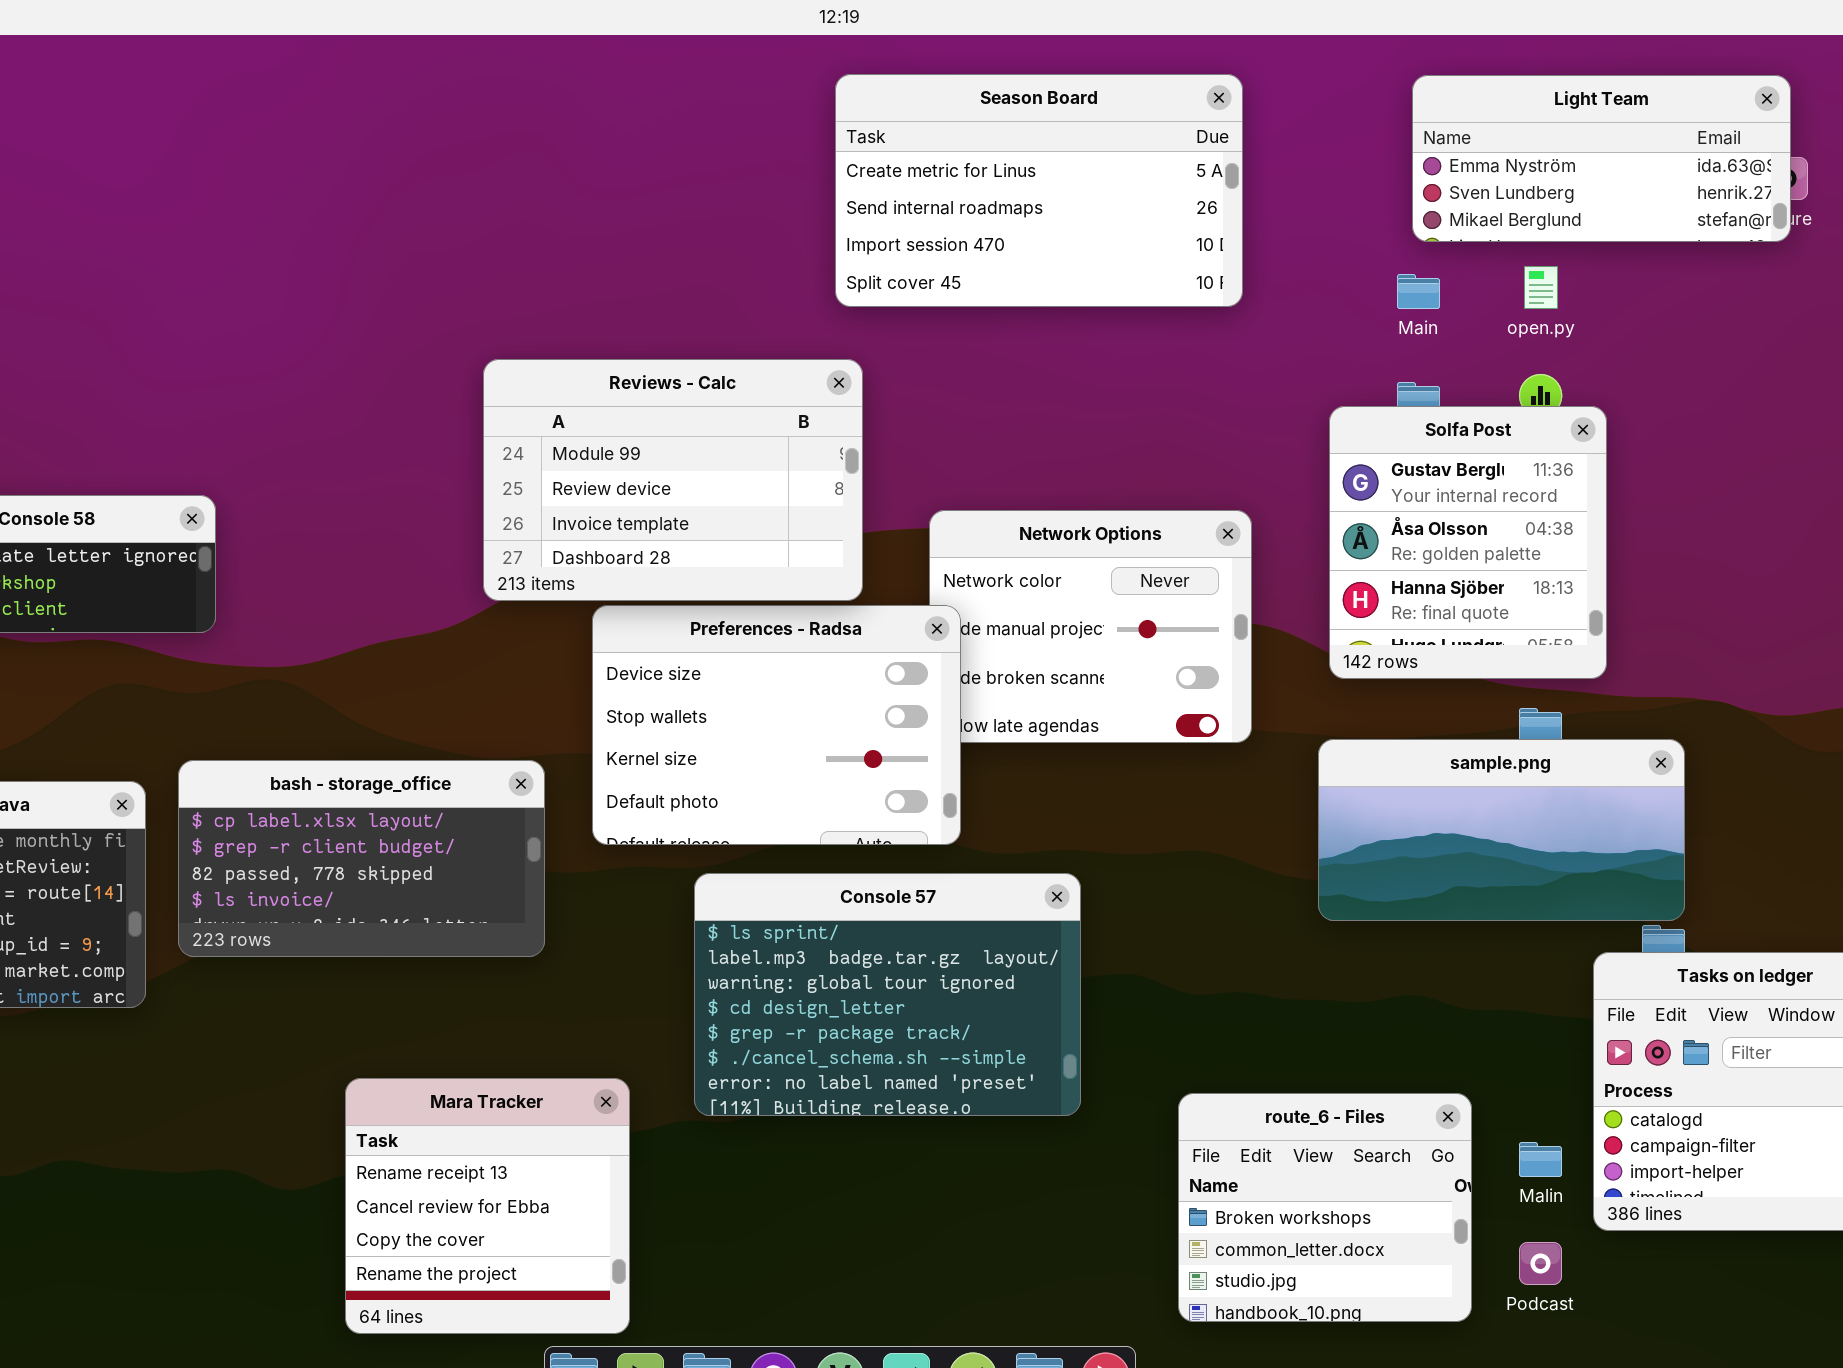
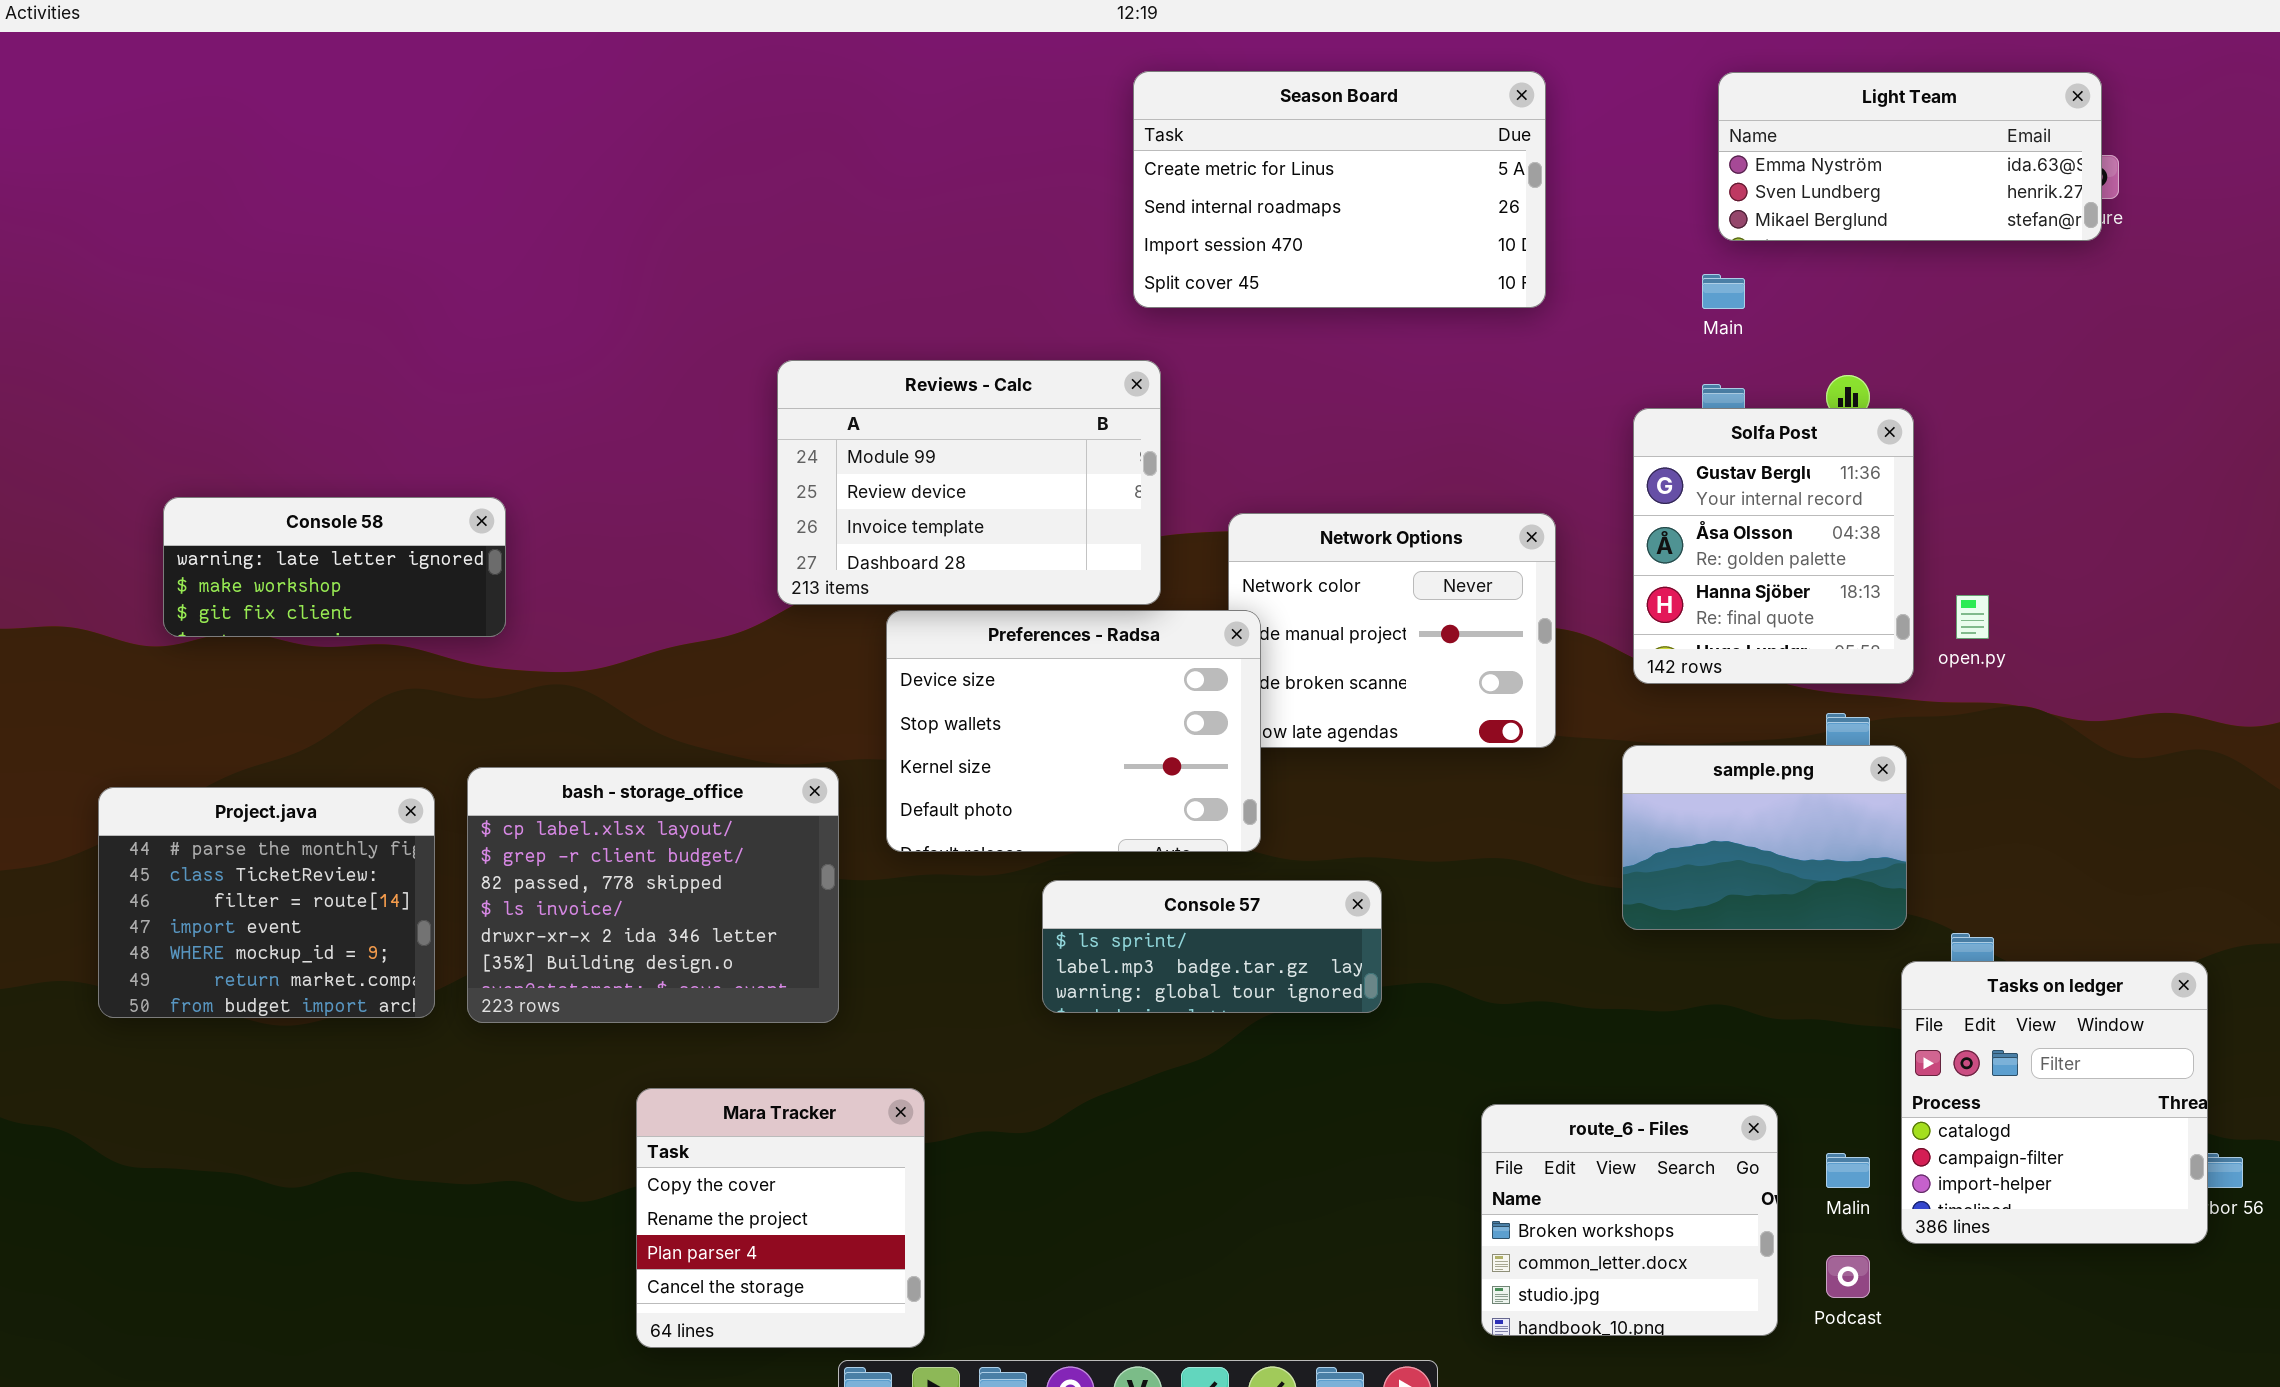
open.py: [1524,266,1558,309] -> [1956,595,1989,639], moved
sample.png: [1318,739,1685,921] -> [1622,745,1907,930], resized
bash - storage_office: [178,760,545,957] -> [467,767,839,1023], resized
Console 57: [694,873,1081,1116] -> [1042,880,1382,1013], resized
Mara Tracker: [345,1078,630,1334] -> [636,1088,925,1348], scrolled down 2 rows

